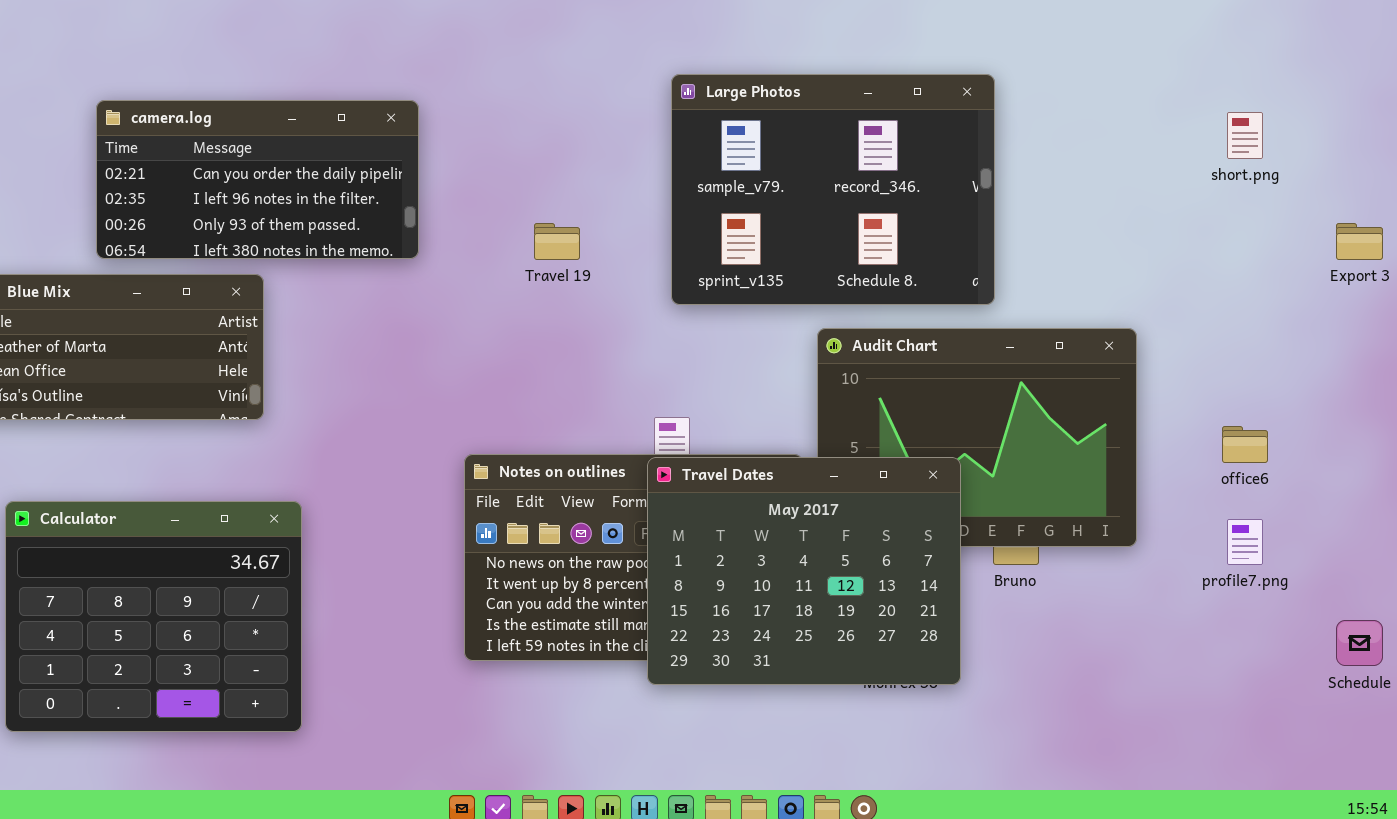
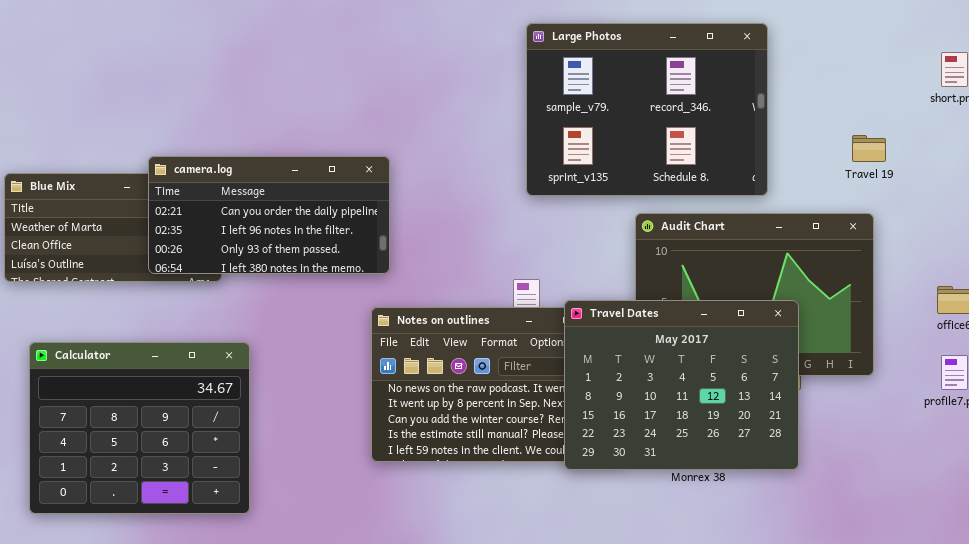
camera.log: [96,100,419,259] -> [148,156,390,274], moved
Travel 19: [534,223,580,260] -> [852,135,886,162], moved
Travel Dates: [647,457,961,685] -> [564,300,799,470], moved

